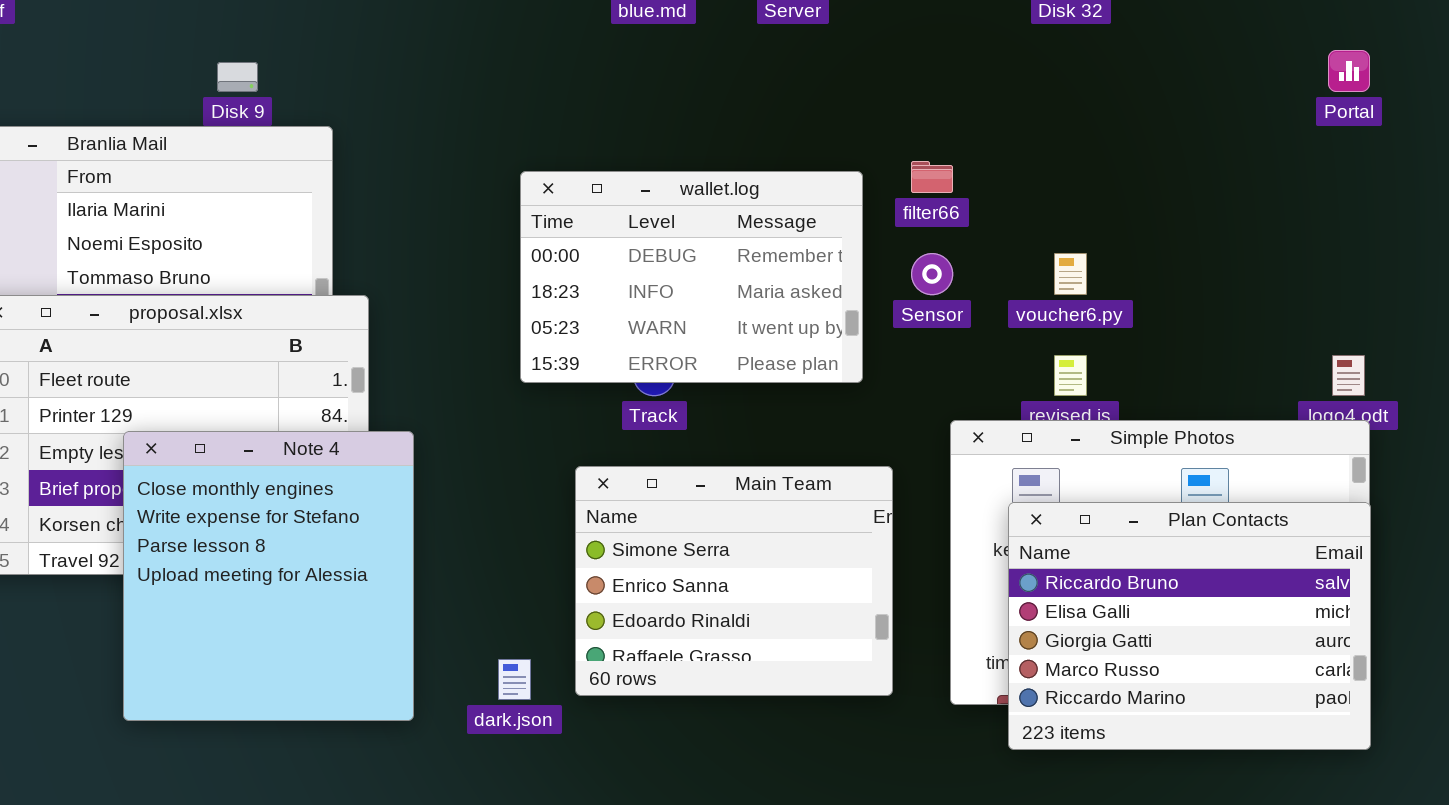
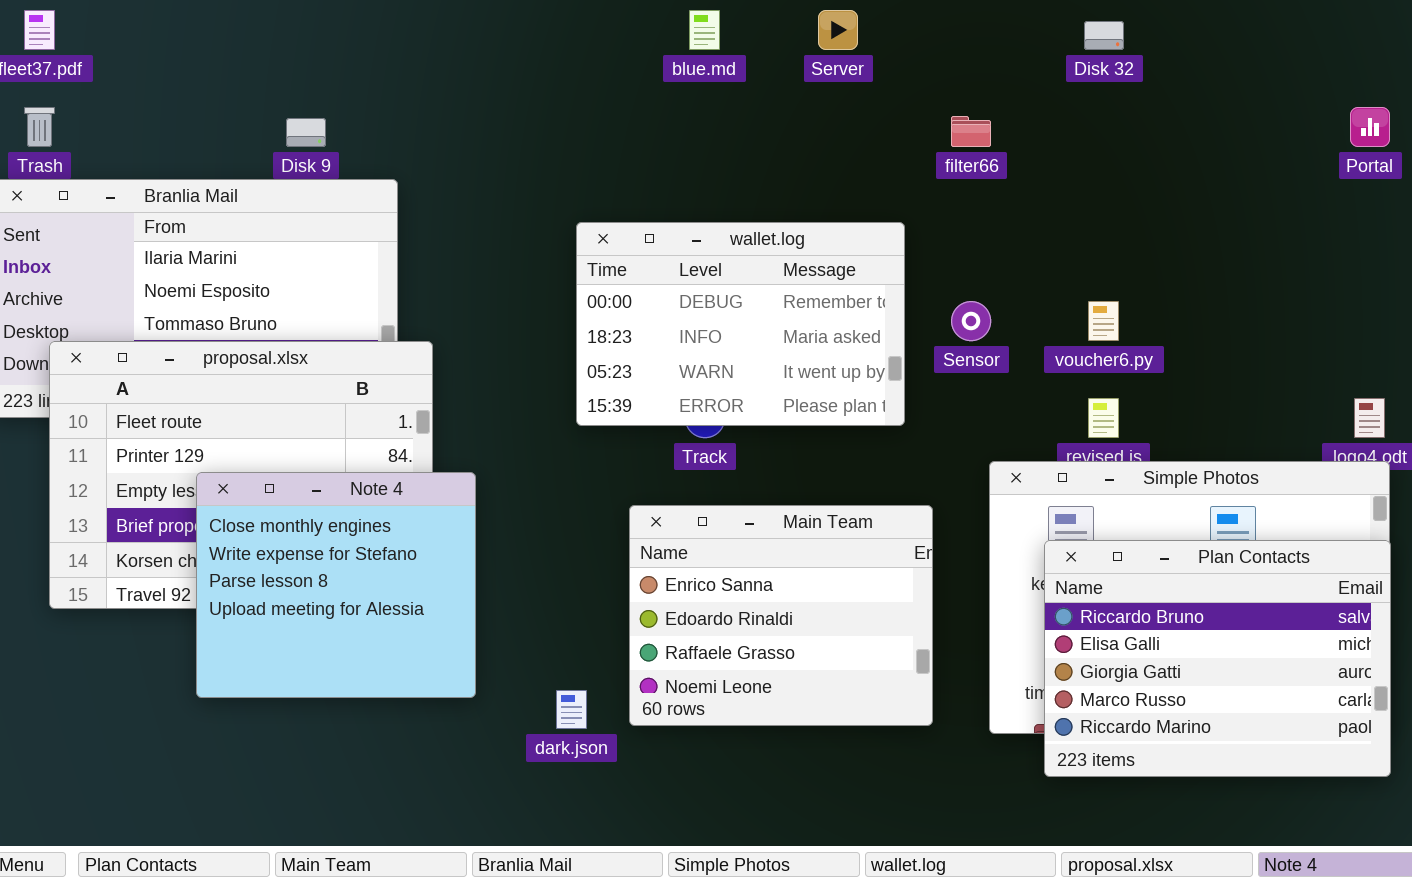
filter66: [911,161,953,193] -> [951,116,991,147], moved
Note 4: [123,431,414,721] -> [196,472,476,698], resized
Main Team: [575,466,893,696] -> [629,505,933,726], scrolled down 1 row

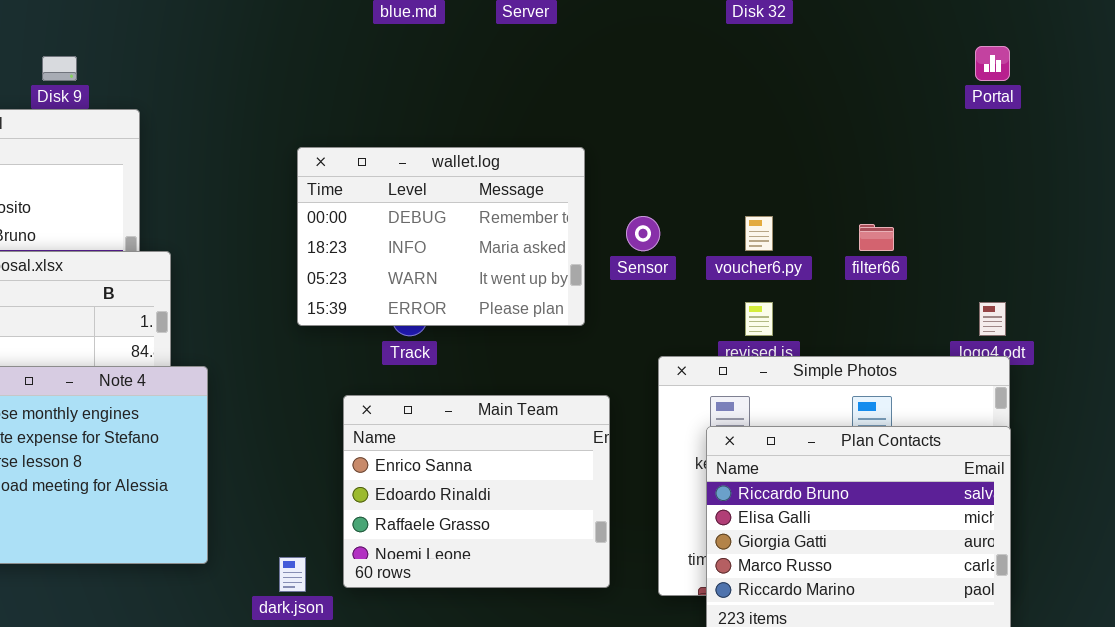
filter66: [951,116,991,147] -> [859,224,894,251], moved

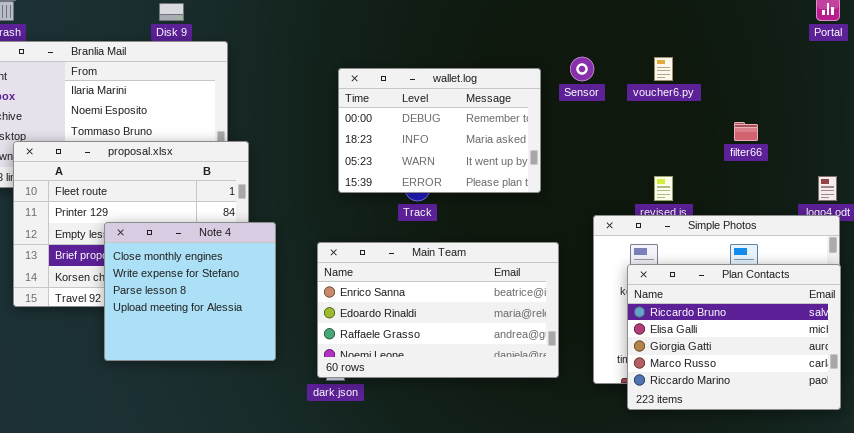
Sensor: [626,216,660,251] -> [570,57,594,81], moved
voucher6.py: [745,216,773,251] -> [654,57,673,81], moved
Main Team: [343,395,610,588] -> [317,242,559,378], resized

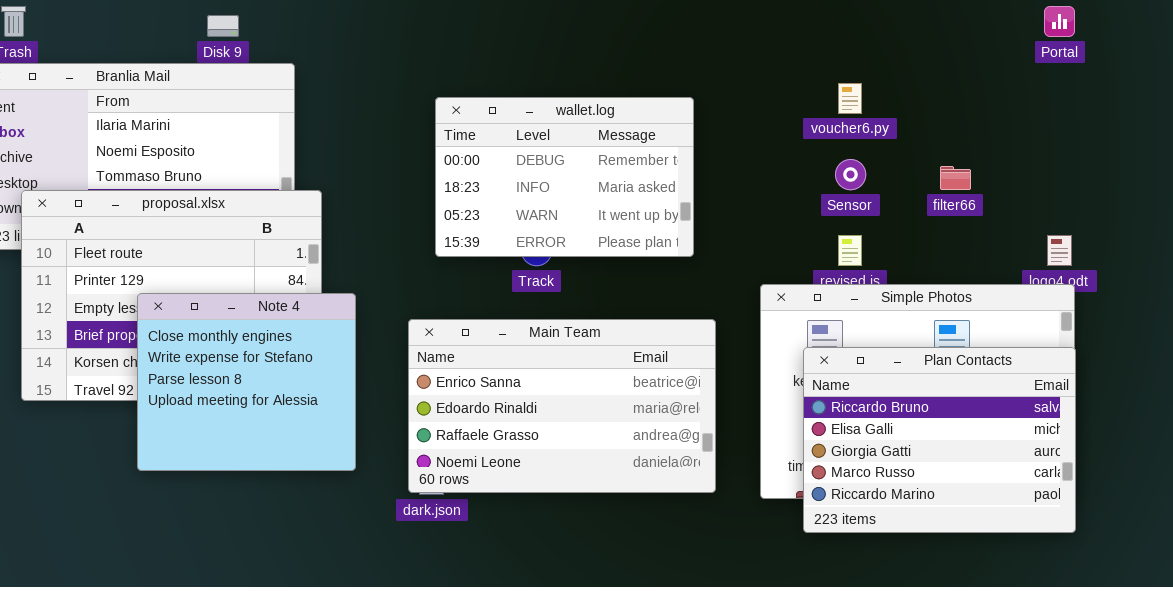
Sensor: [570,57,594,81] -> [835,159,866,190], moved

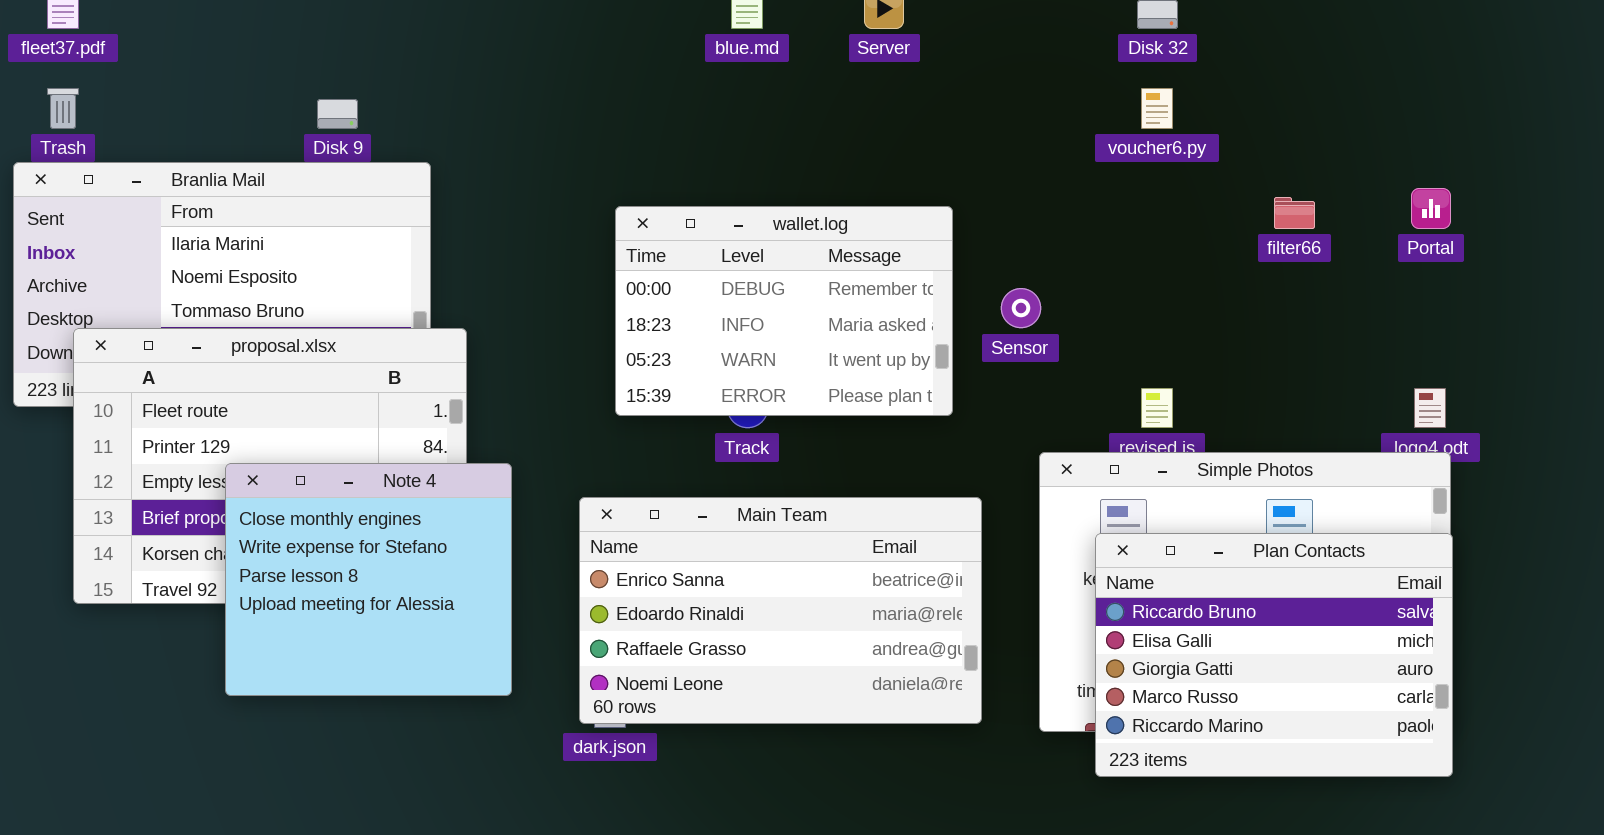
Portal: [1044,6,1075,37] -> [1411,188,1451,229], moved
voucher6.py: [838,83,862,114] -> [1141,88,1173,129], moved
Sensor: [835,159,866,190] -> [1001,288,1041,328], moved
filter66: [940,166,971,190] -> [1274,197,1315,229], moved

